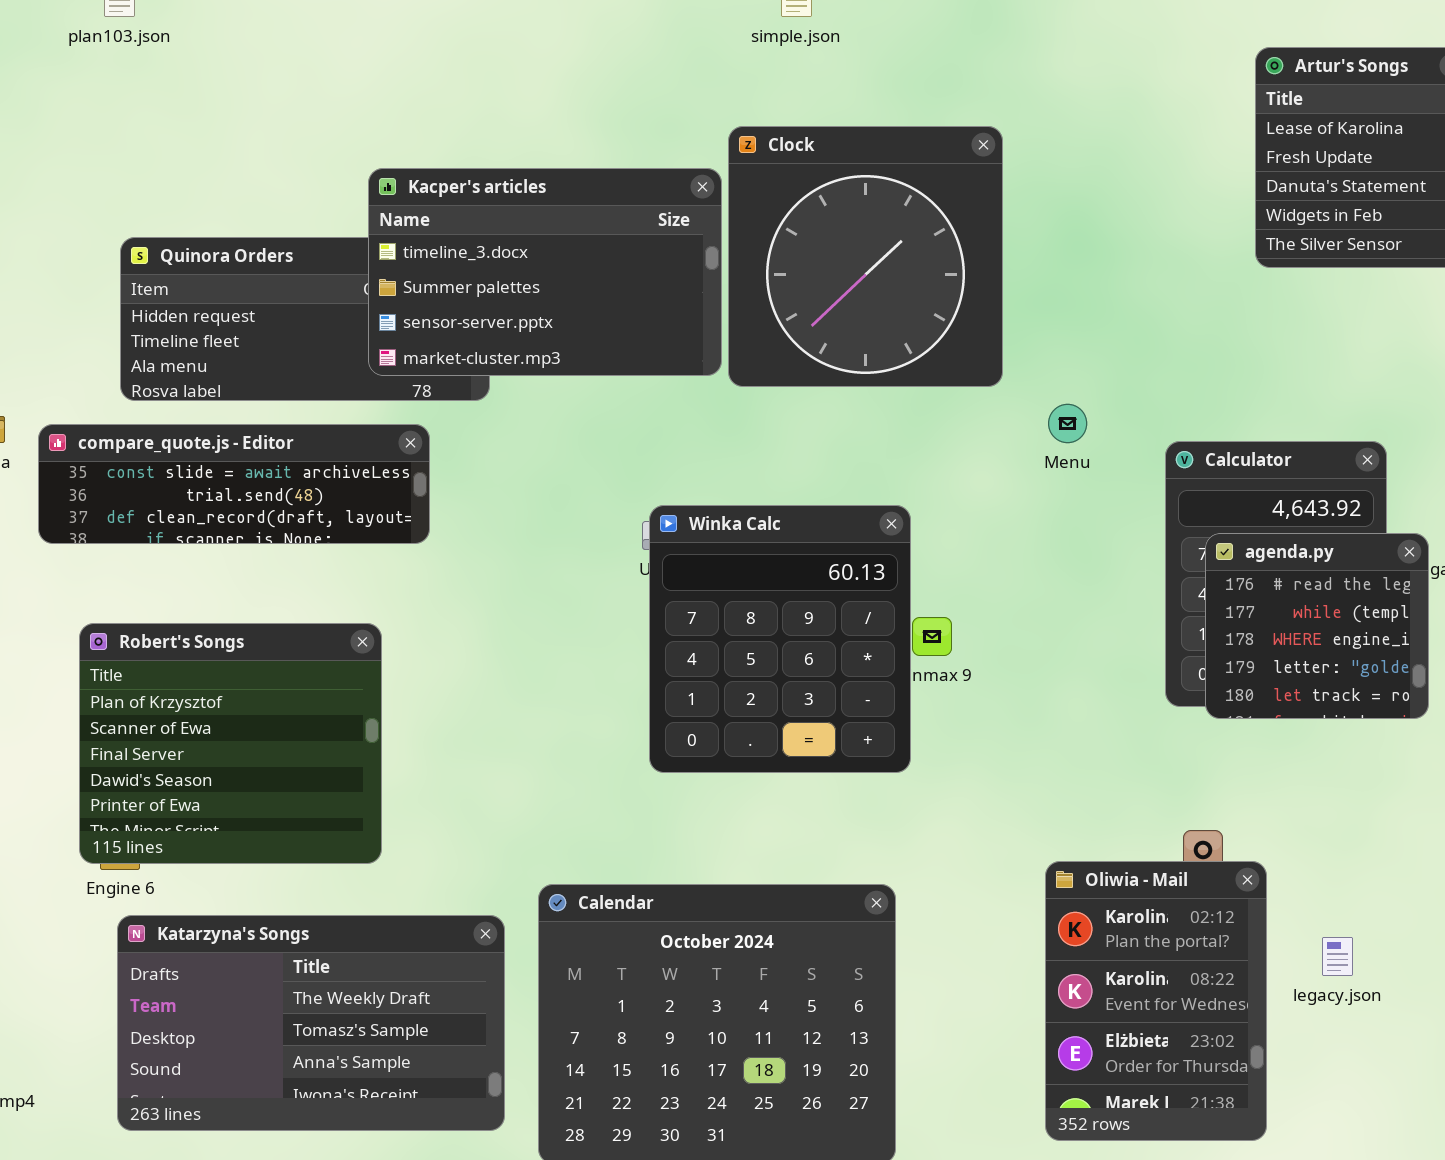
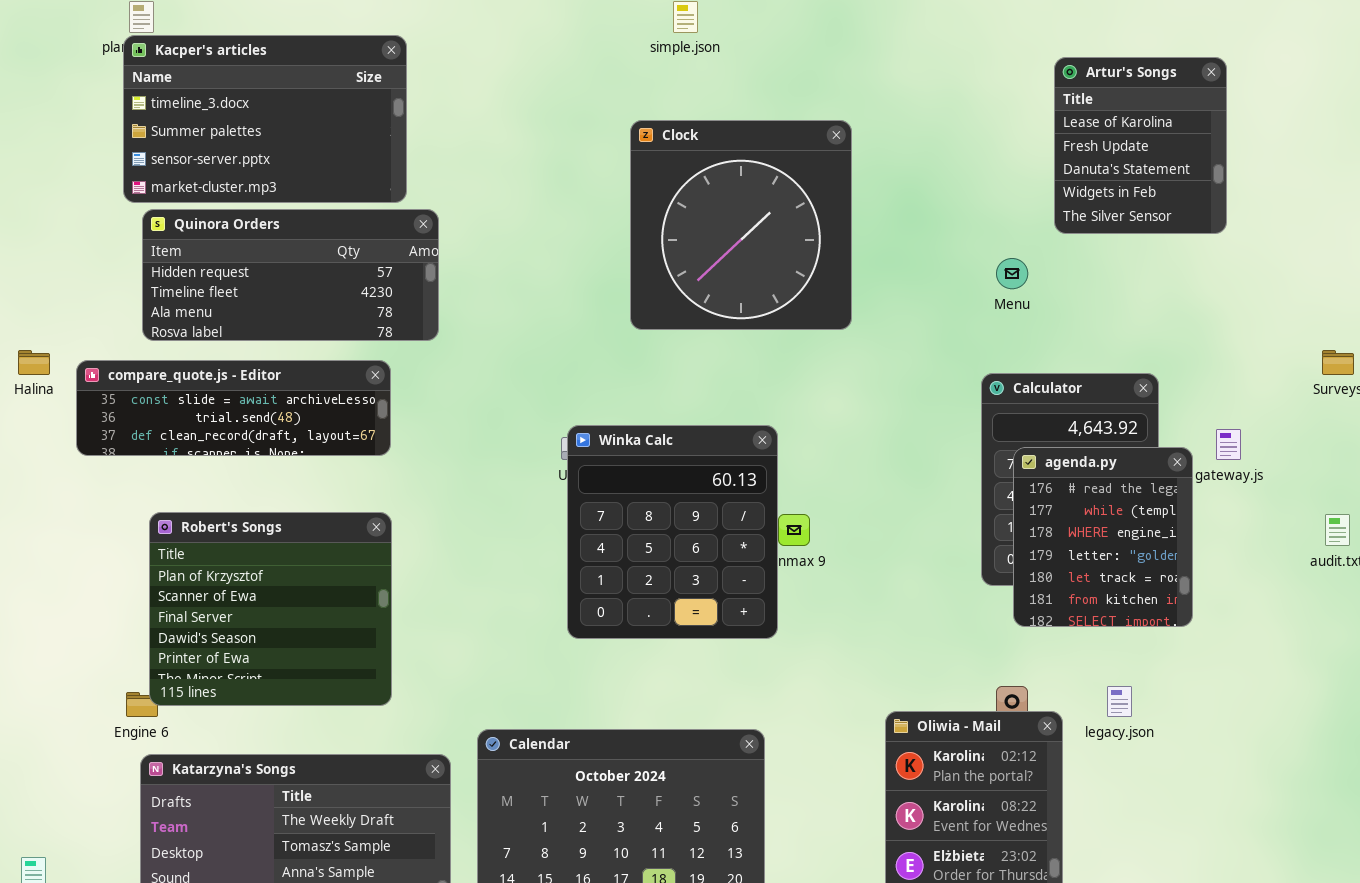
Kacper's articles: [368,168,722,376] -> [123,35,407,203], moved
Menu: [1048,404,1087,443] -> [996,258,1028,289], moved
agenda.py: [1205,533,1429,719] -> [1013,447,1193,627], resized
Robert's Songs: [79,623,382,864] -> [149,512,392,706], moved
legacy.json: [1322,937,1353,976] -> [1107,686,1132,717], moved

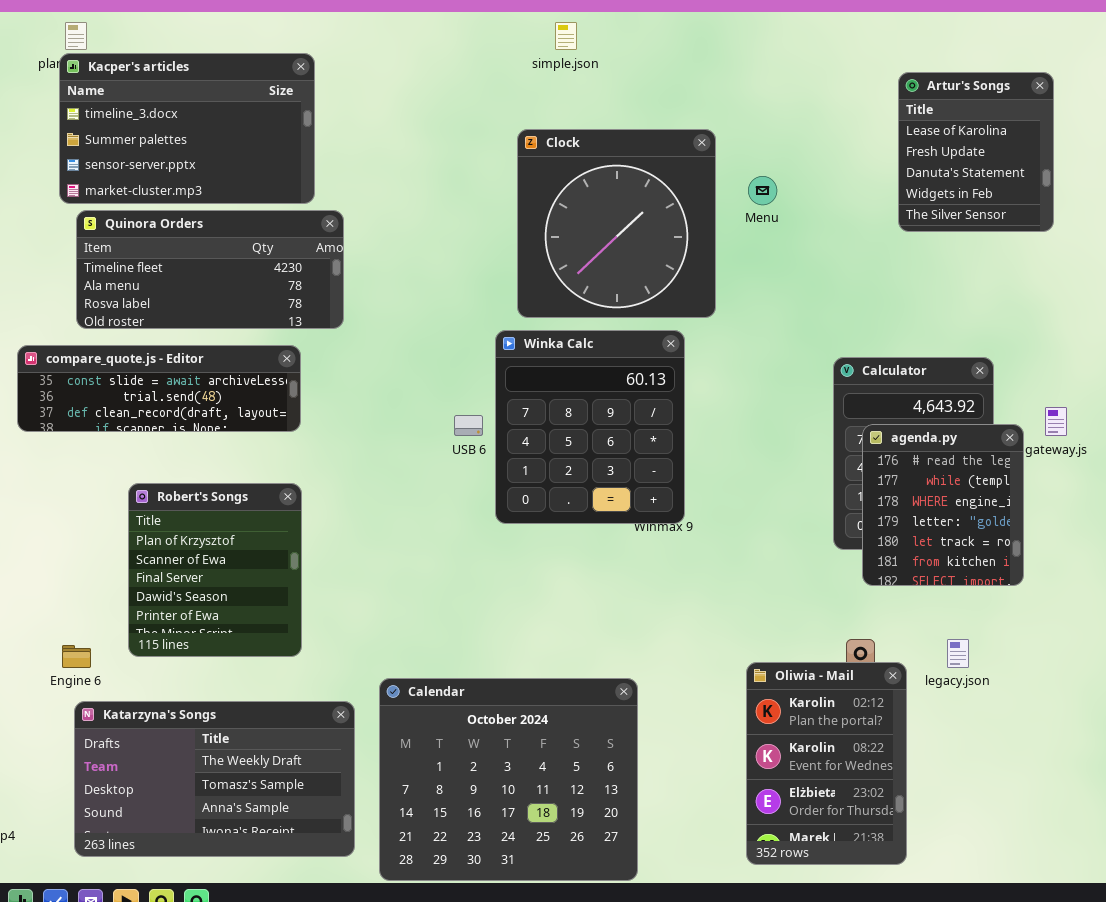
Quinora Orders: [142,209,439,341] -> [76,210,344,329], scrolled down 1 row
Menu: [996,258,1028,289] -> [748,176,777,205], moved
Winka Calc: [567,425,778,639] -> [495,330,685,524], moved
Robert's Songs: [149,512,392,706] -> [128,483,302,657], resized

